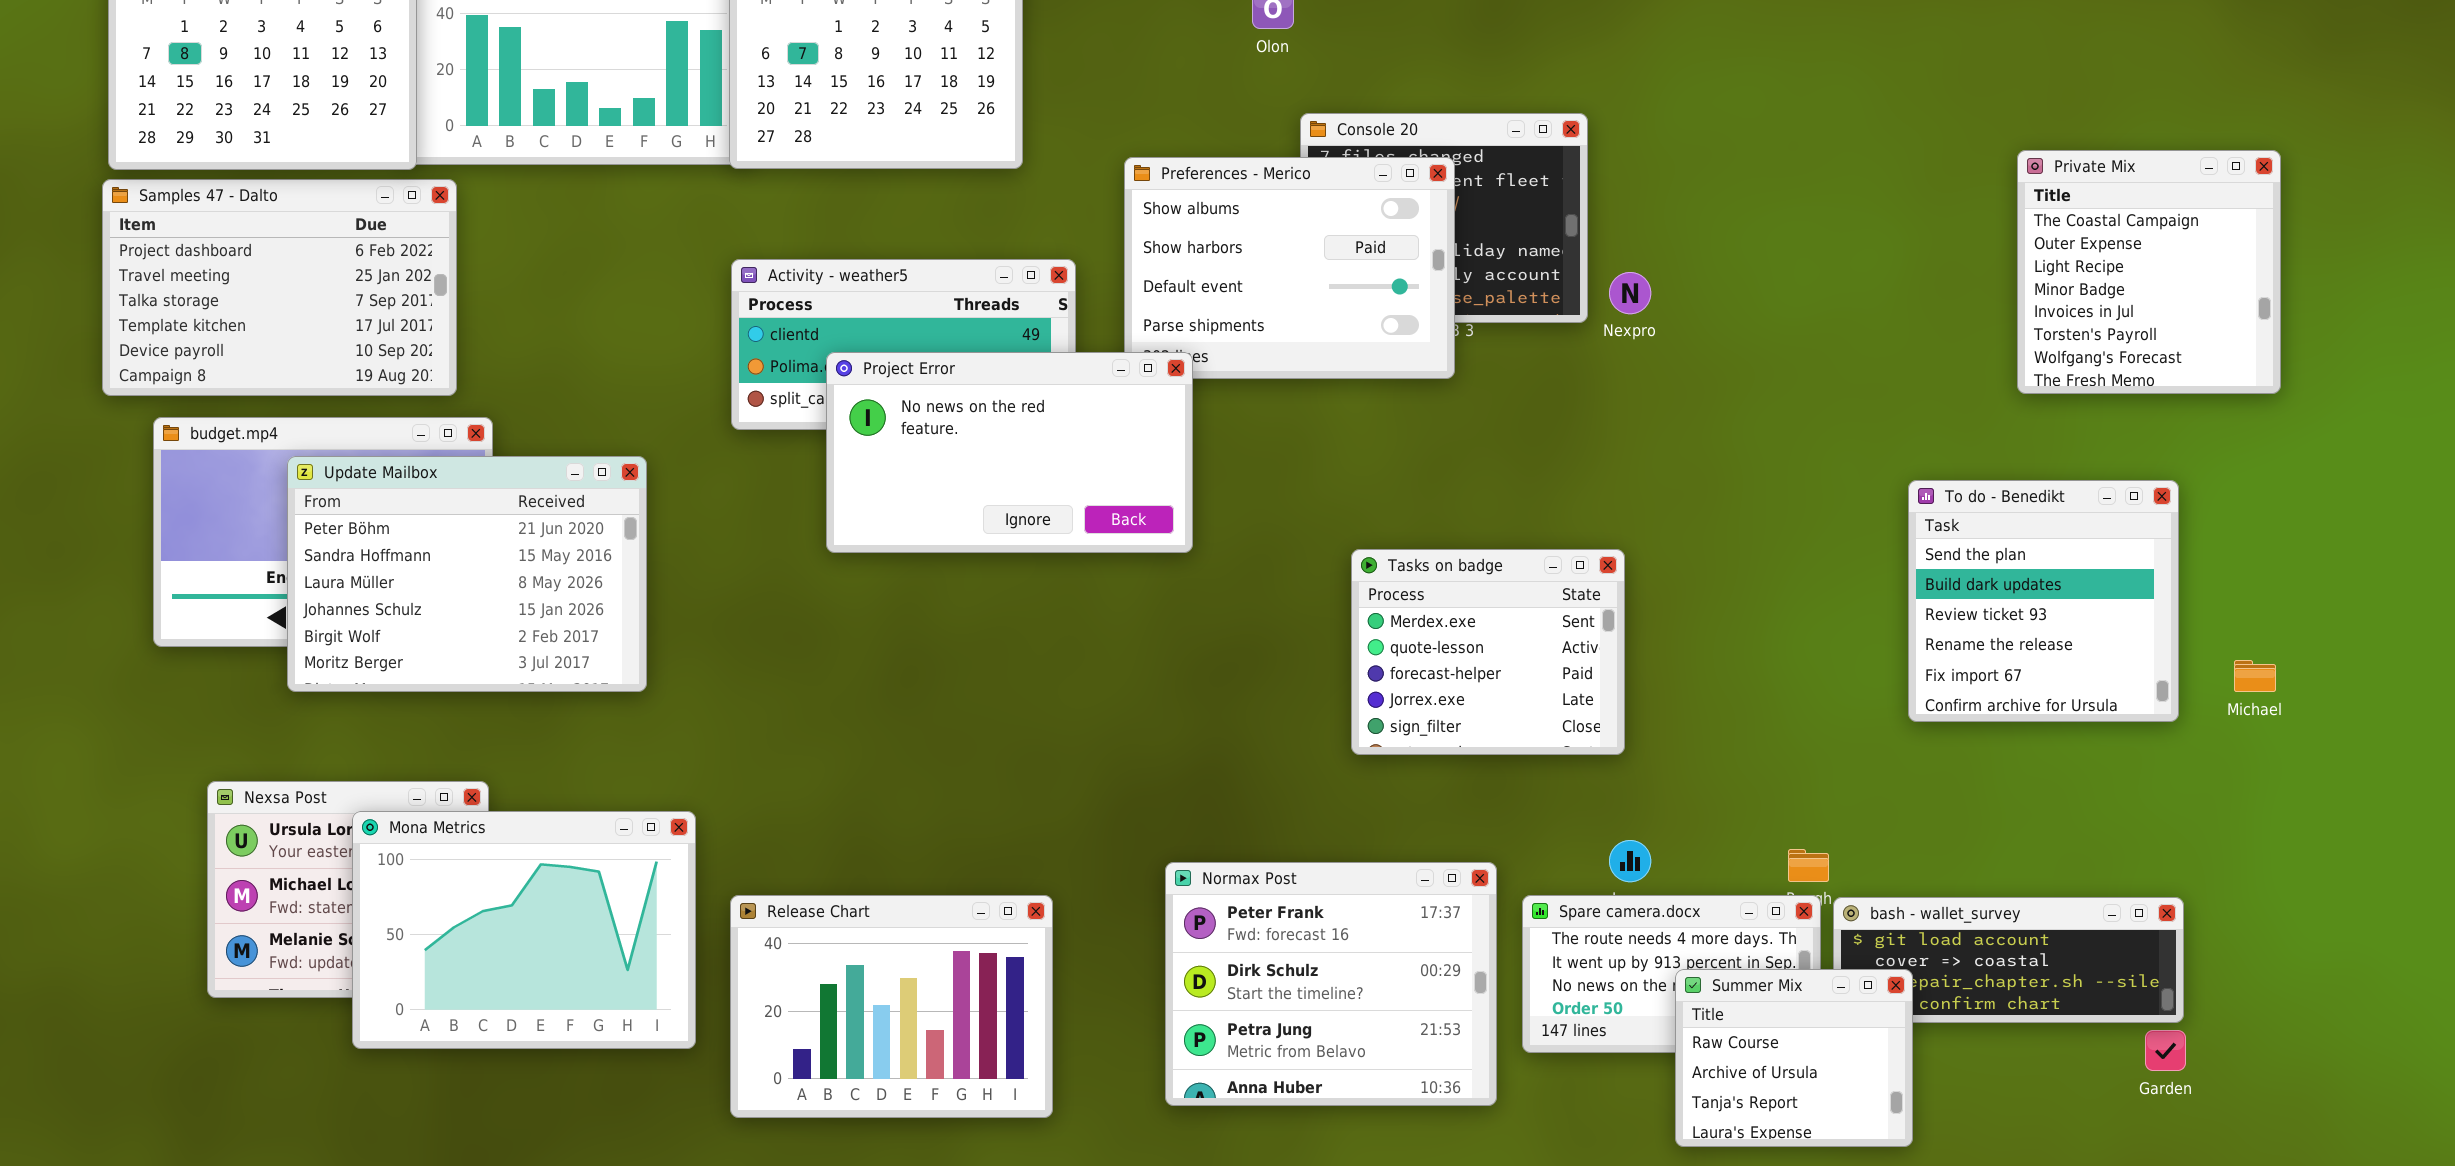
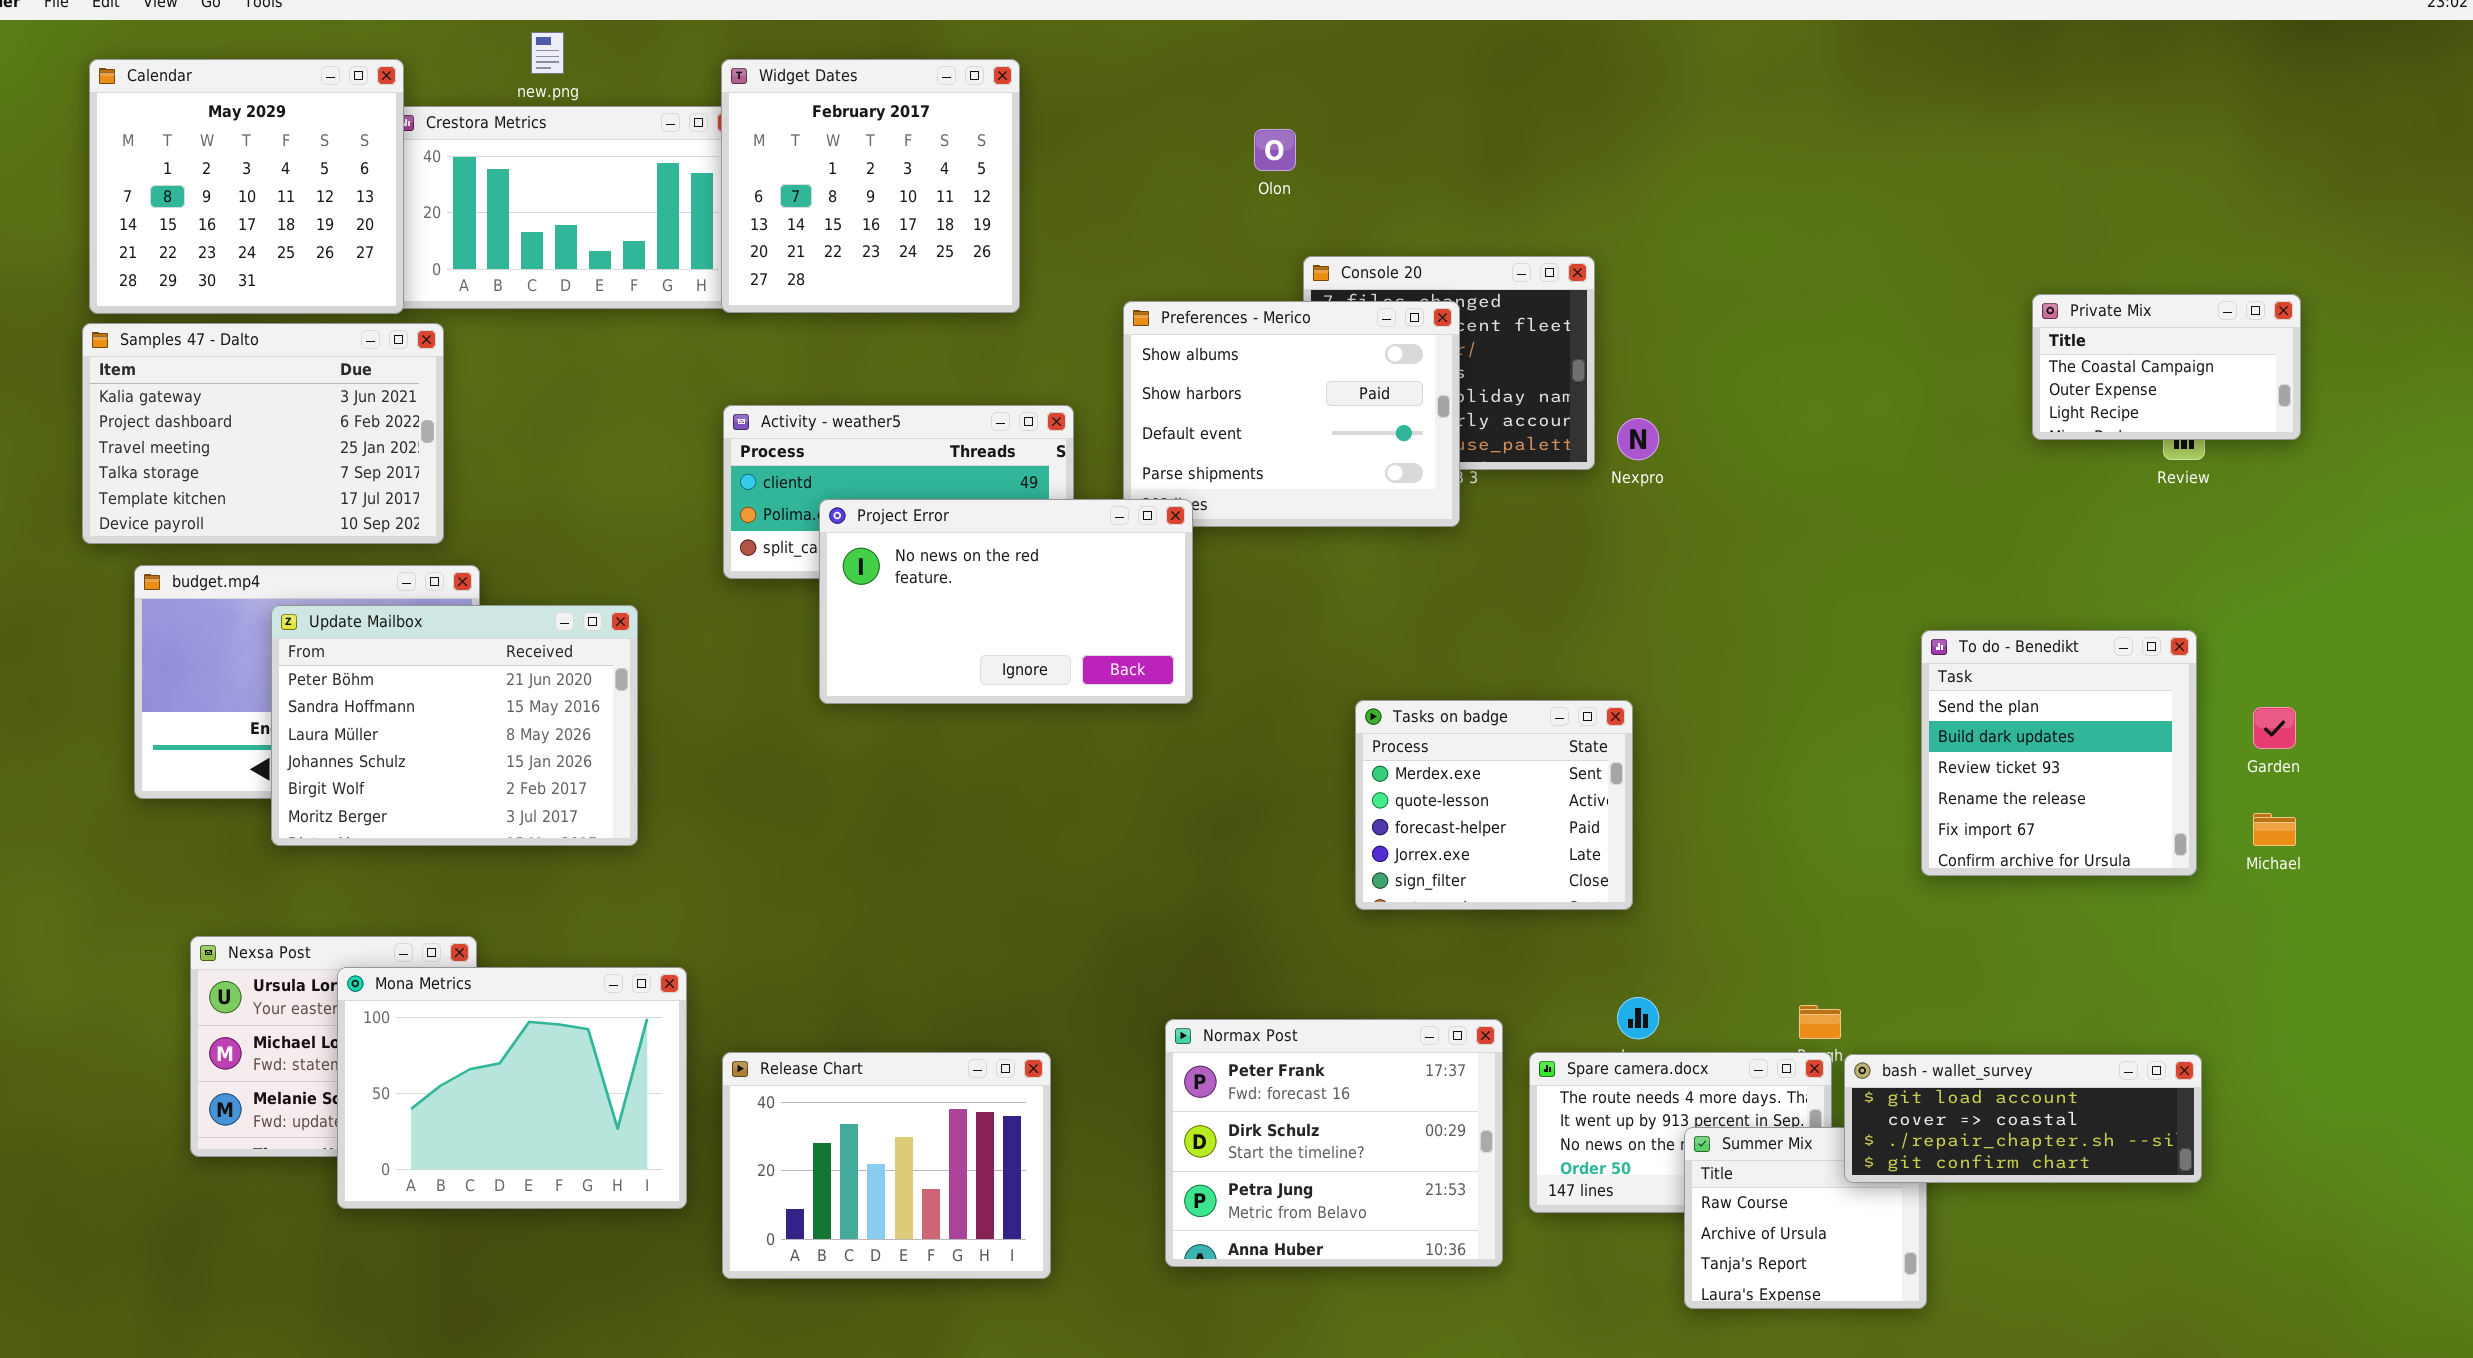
Private Mix: [2017,150,2281,394] -> [2032,294,2301,440], resized
Samples 47 - Dalto: [102,179,457,396] -> [82,323,444,544], scrolled up 1 row
bash - wallet_survey: [1833,897,2184,1023] -> [1844,1054,2202,1183], raised
Garden: [2145,1030,2186,1071] -> [2253,707,2296,749], moved

